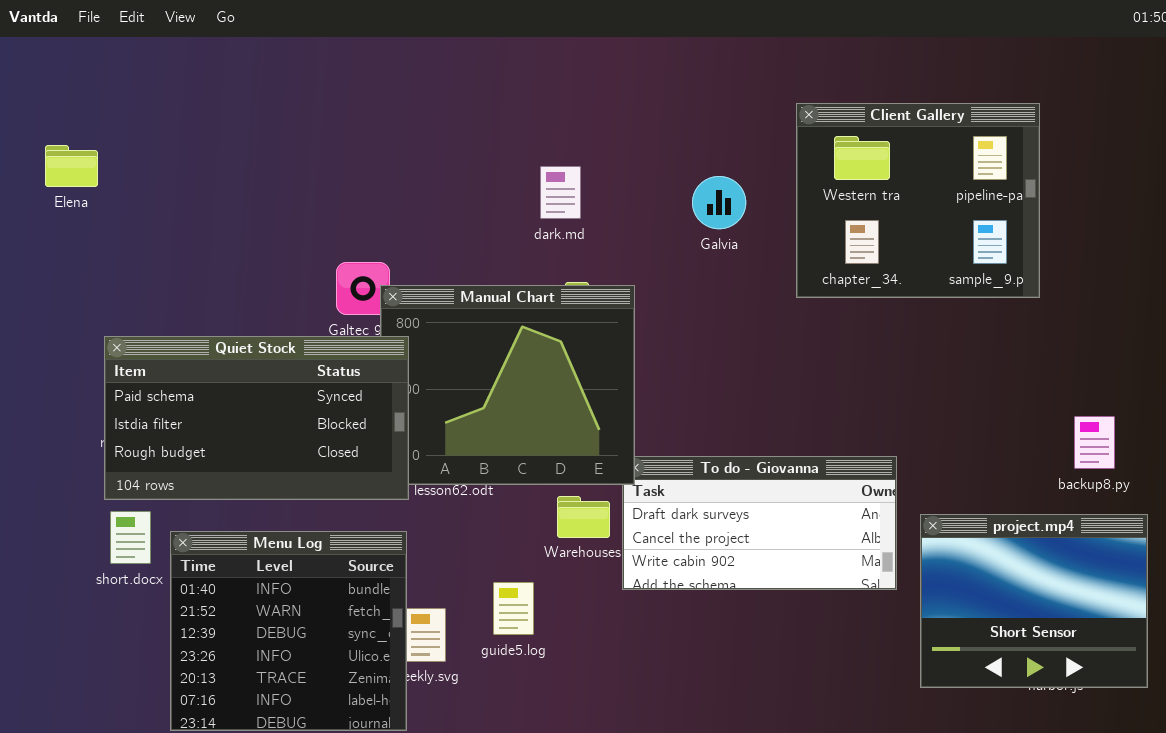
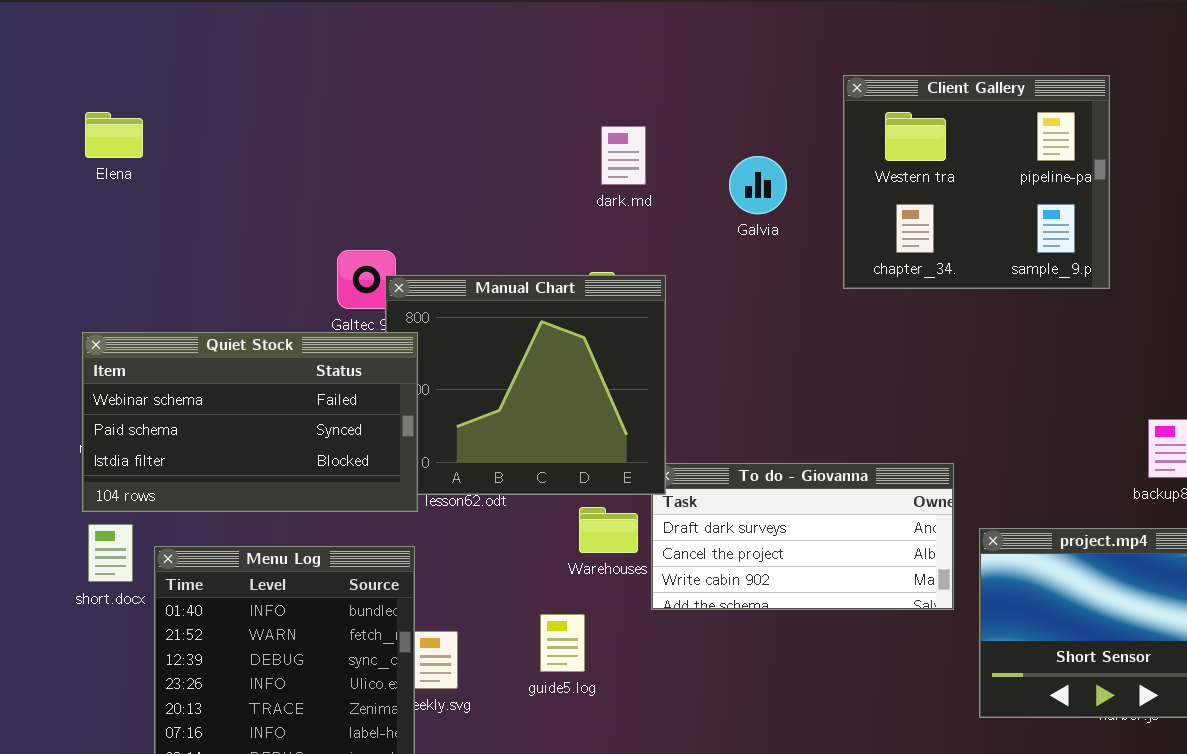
Elena: [45,145,98,187] -> [85,112,143,158], moved
dark.md: [540,166,581,219] -> [601,126,646,185], moved
Quiet Stock: [104,336,409,500] -> [82,332,418,512], scrolled up 1 row
guide5.log: [493,582,534,635] -> [540,614,585,672], moved

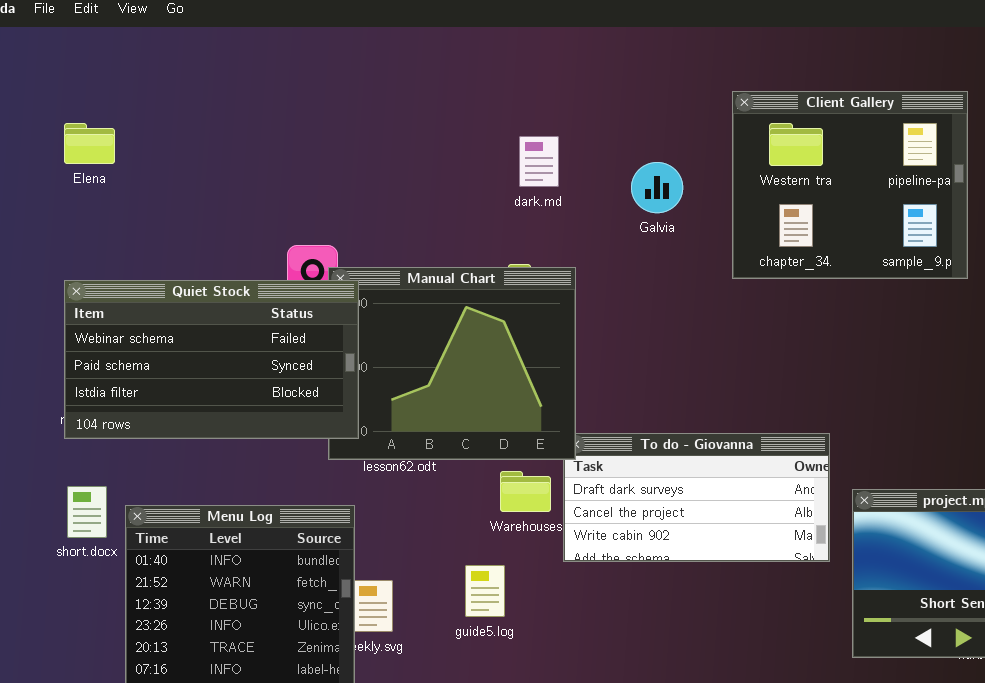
Quiet Stock: [82,332,418,512] -> [64,280,359,439], moved

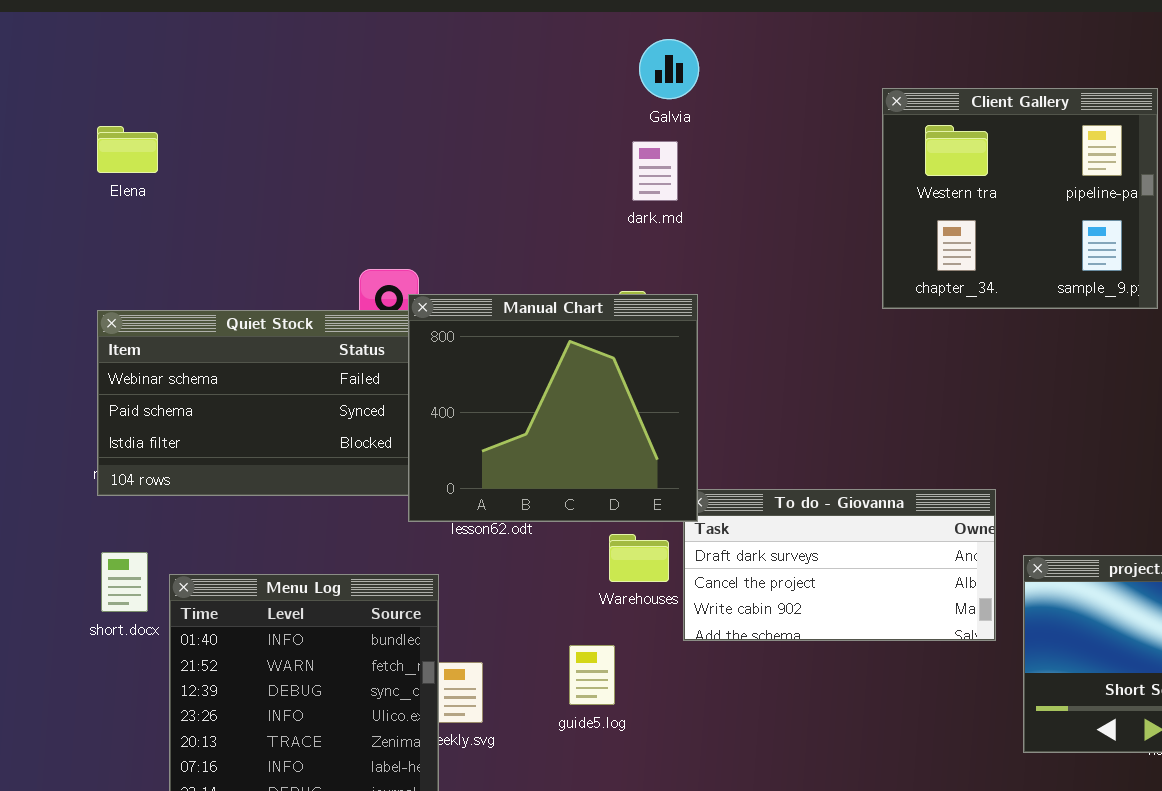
Galvia: [631,162,683,213] -> [639,39,699,99], moved
Manual Chart: [328,267,576,460] -> [408,294,698,522], raised

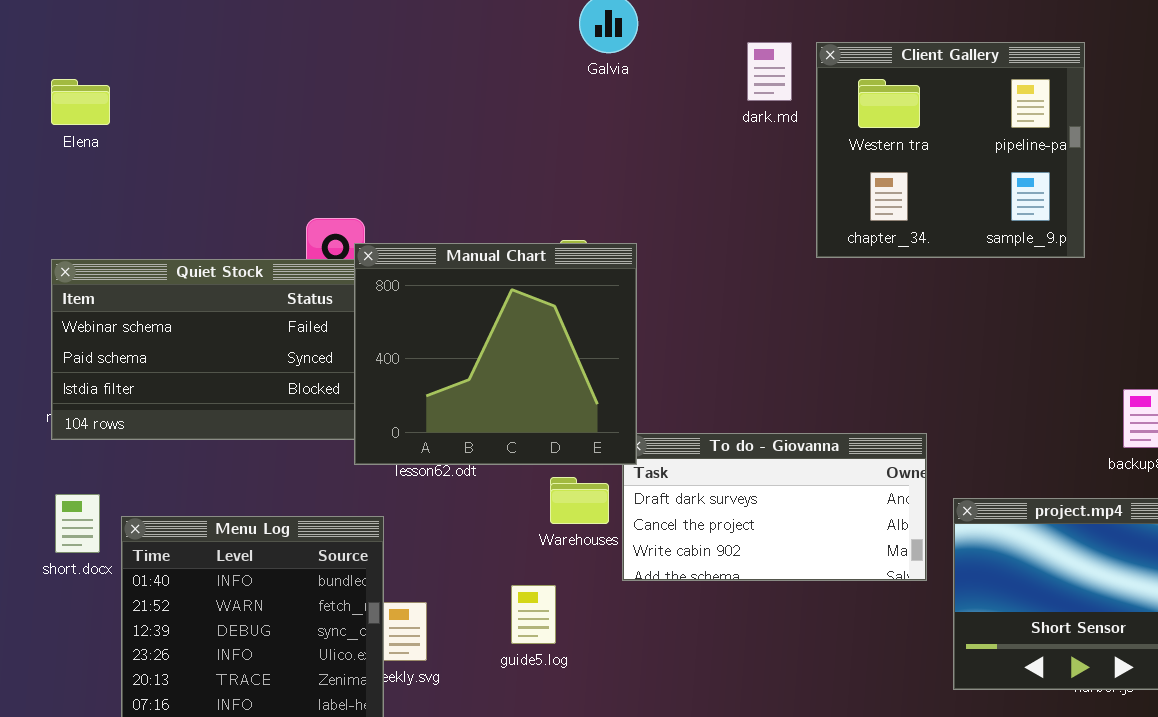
dark.md: [632,141,678,201] -> [747,42,792,101], moved

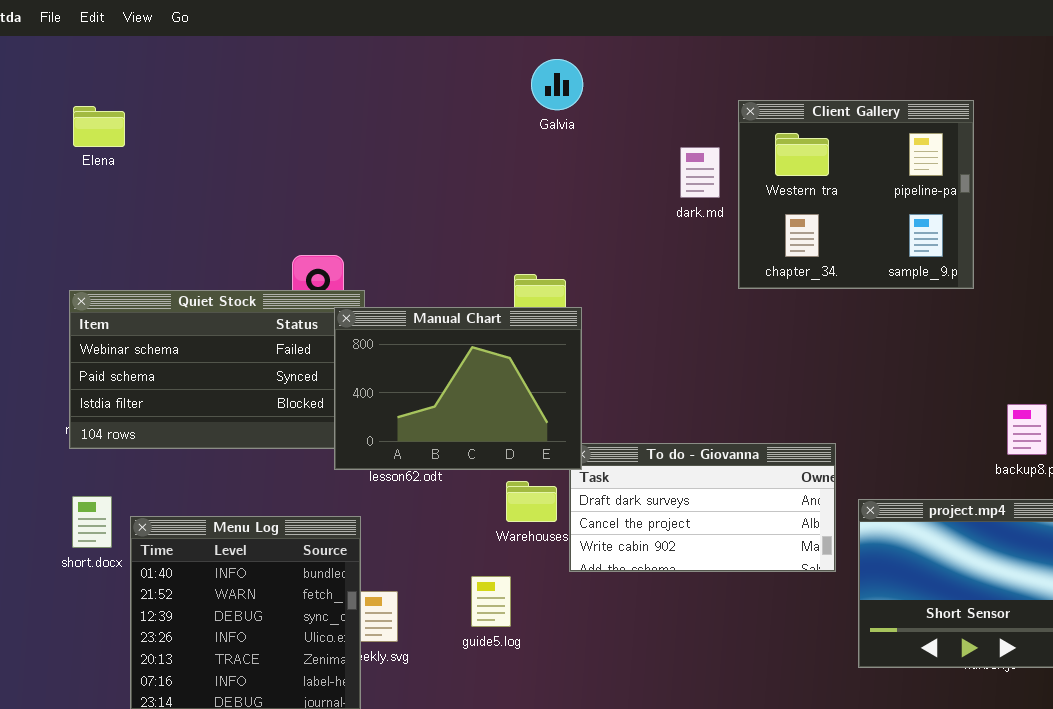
dark.md: [747,42,792,101] -> [680,147,720,198], moved
Elena: [51,79,110,125] -> [73,106,125,147], moved
Manual Chart: [354,243,637,465] -> [334,307,582,470], resized

